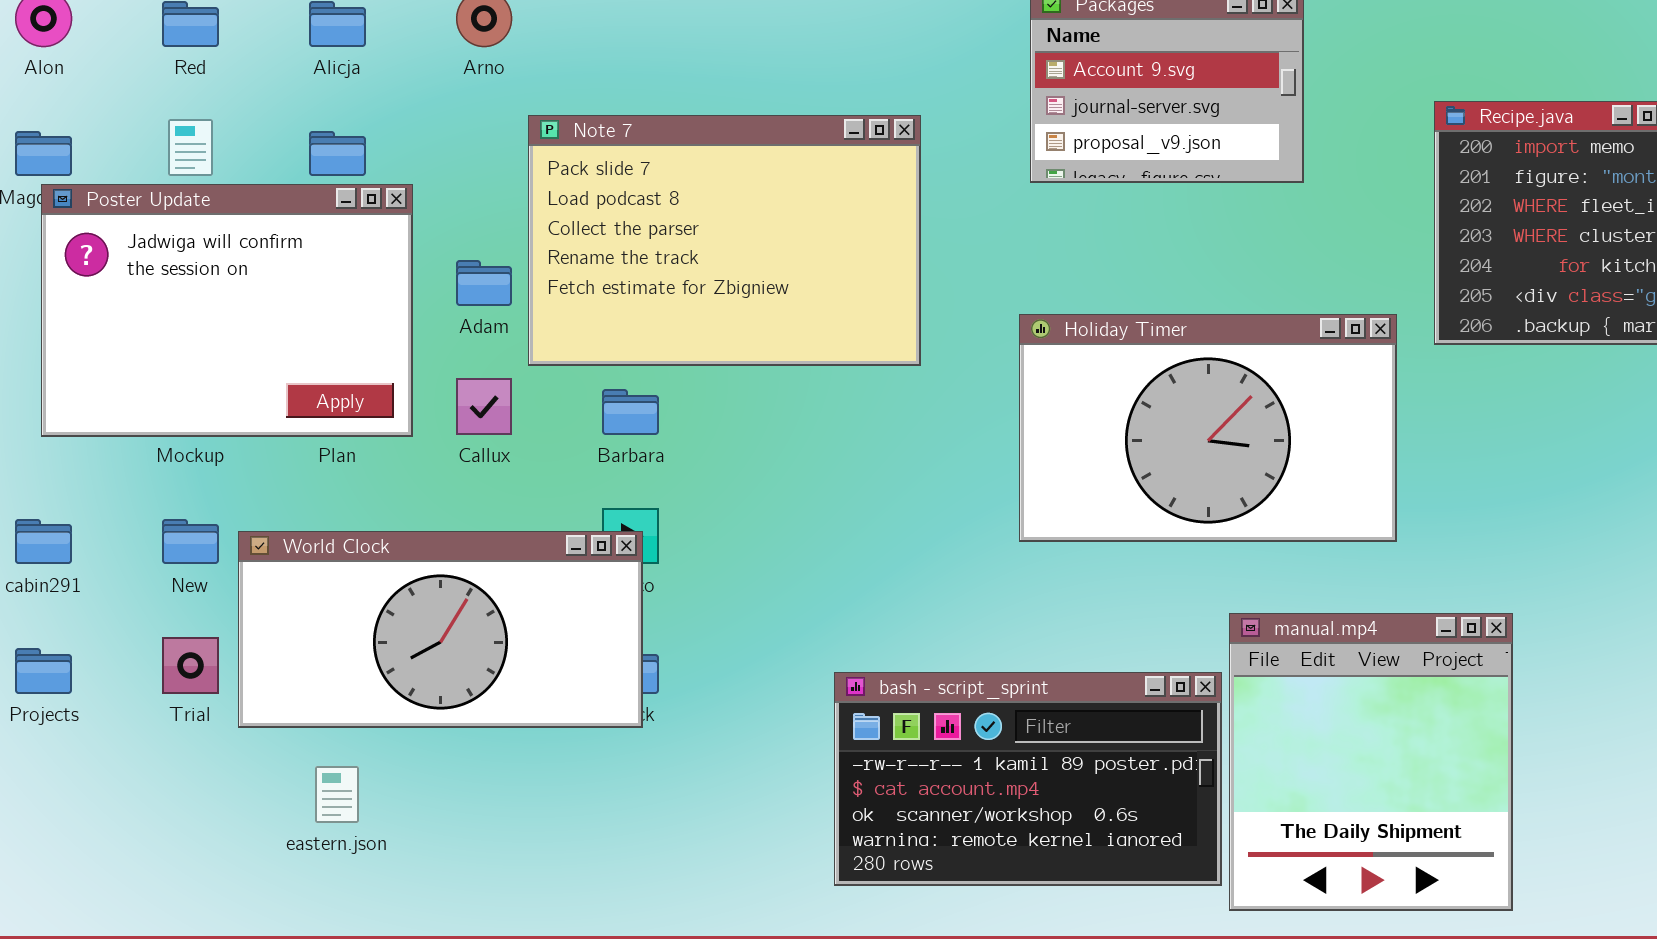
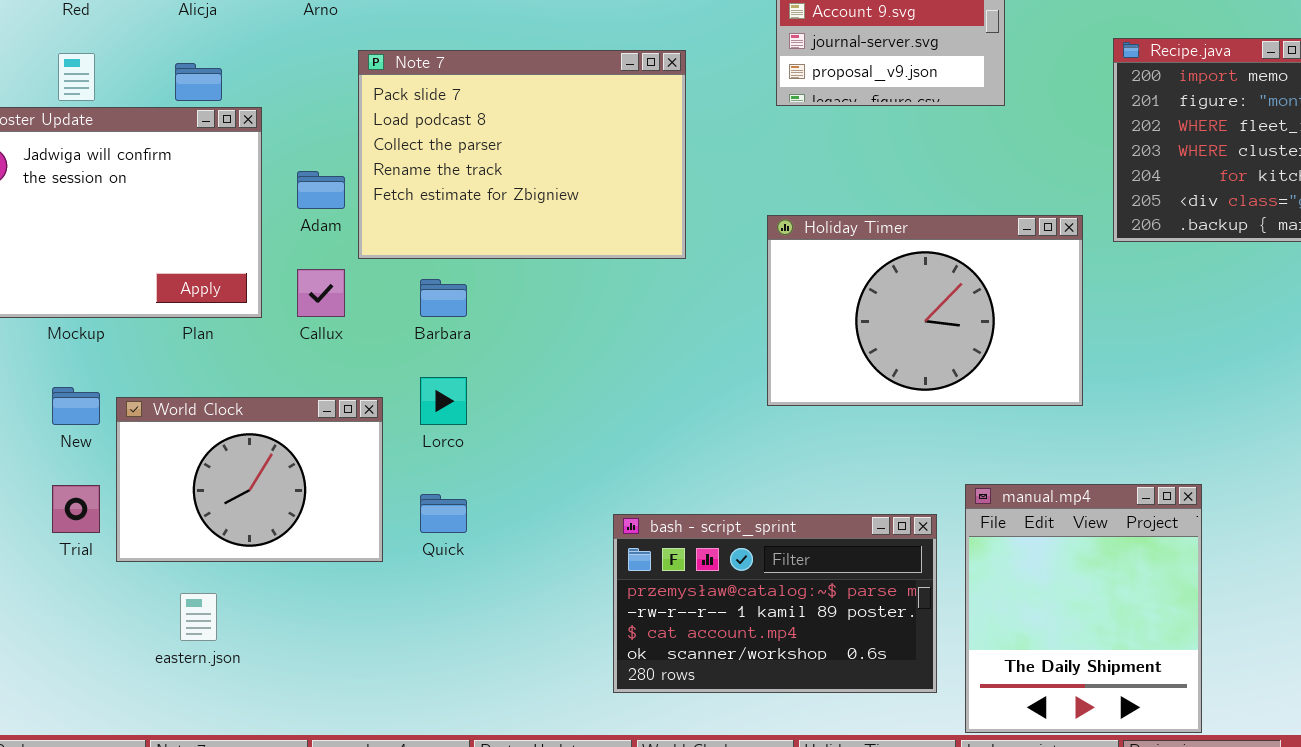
World Clock: [238,531,643,728] -> [116,397,383,562], resized
manual.mp4: [1229,613,1513,911] -> [965,484,1202,733], moved
bash - script_sprint: [834,672,1222,886] -> [613,514,937,693], scrolled up 1 row

